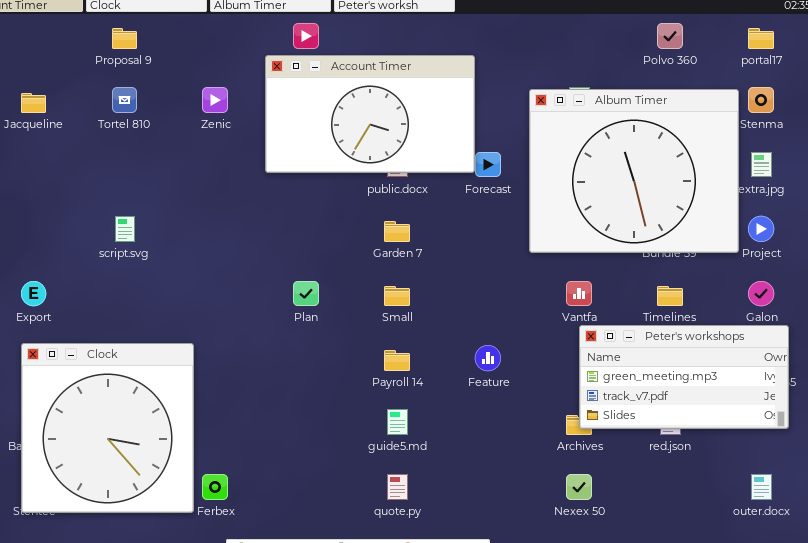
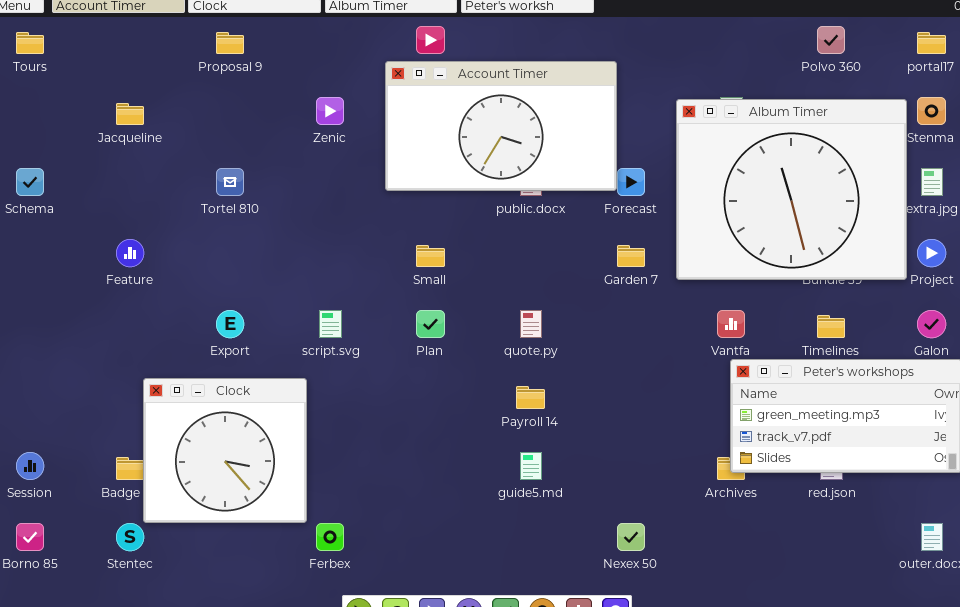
Tortel 810: [112,87,137,113] -> [216,168,244,196], moved
script.svg: [115,216,135,242] -> [319,310,342,338], moved
Garden 7: [384,221,410,242] -> [617,245,645,267], moved
Export: [21,281,46,306] -> [216,310,244,338], moved
Small: [384,286,410,306] -> [416,245,445,267], moved
Clock: [21,343,194,513] -> [143,378,307,523], resized
Feature: [475,345,501,371] -> [116,239,144,267], moved
quote.py: [387,474,408,500] -> [520,310,542,338], moved
Nexex 50: [566,474,592,500] -> [617,523,645,551], moved

